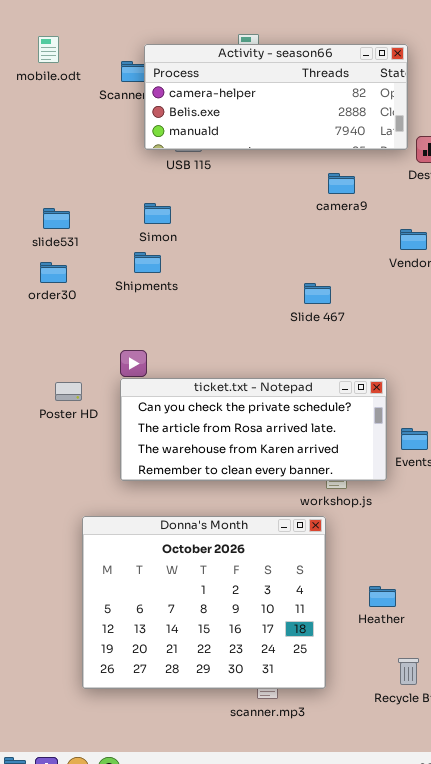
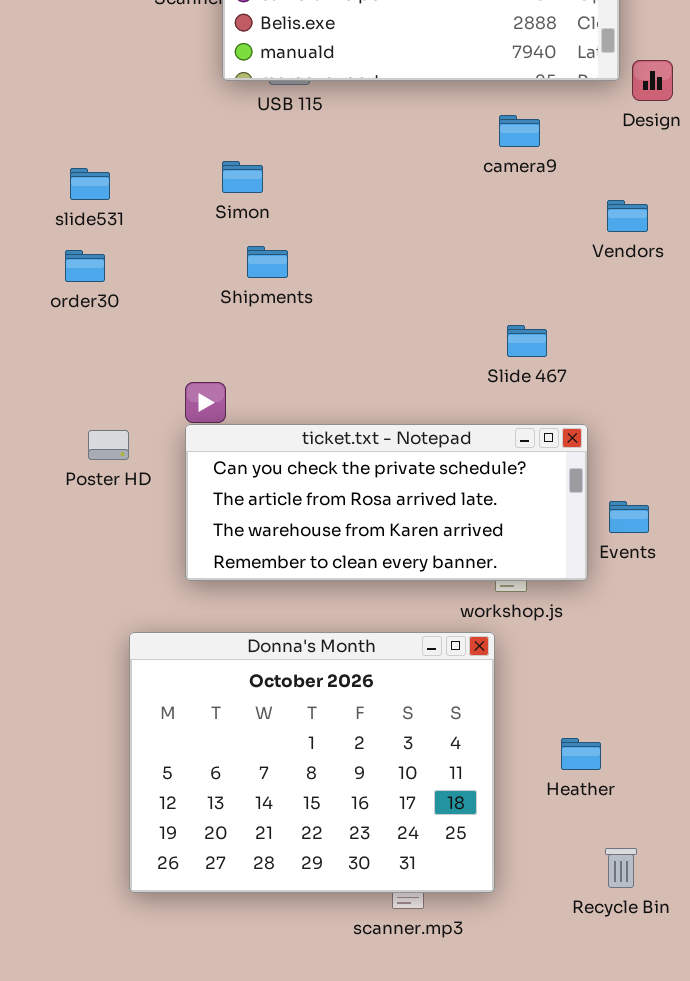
Shipments: [134,252,161,273] -> [247,246,288,278], moved
Slide 467: [304,283,331,304] -> [507,325,547,357], moved

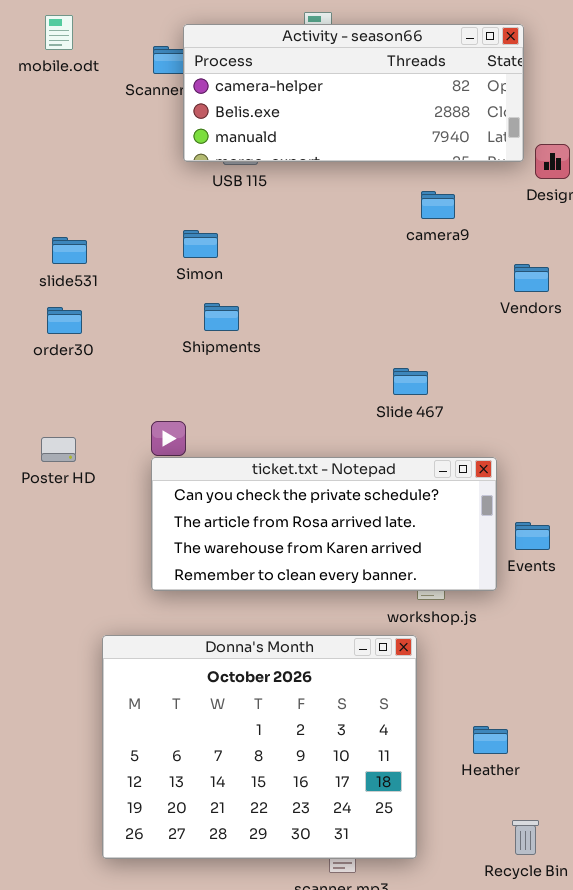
Slide 467: [507,325,547,357] -> [393,368,428,395], moved
Poster HD: [88,430,129,460] -> [41,437,76,462], moved

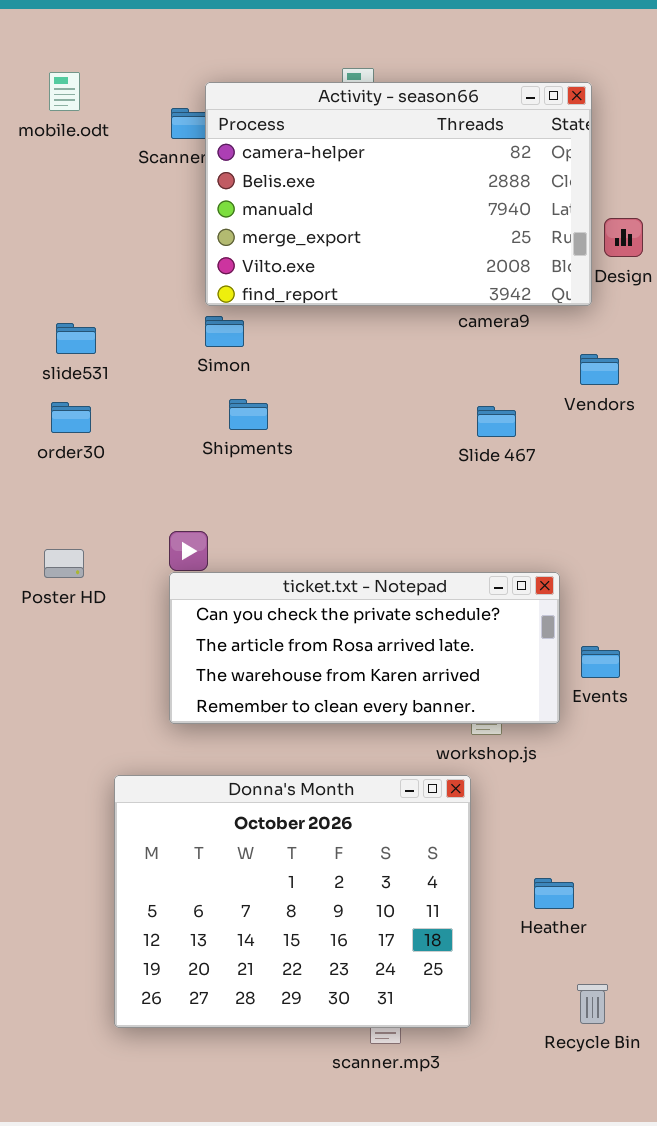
Activity - season66: [183,24,524,162] -> [205,82,592,306], resized
Slide 467: [393,368,428,395] -> [477,406,516,437], moved

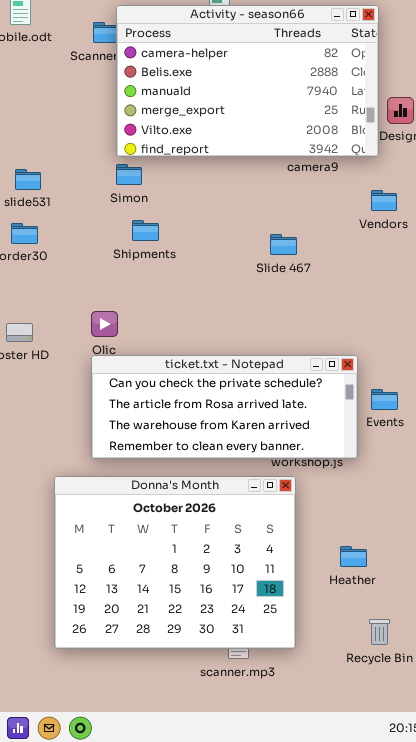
Slide 467: [477,406,516,437] -> [270,234,297,255], moved
ticket.txt - Notepad: [169,572,560,724] -> [91,355,358,459], moved

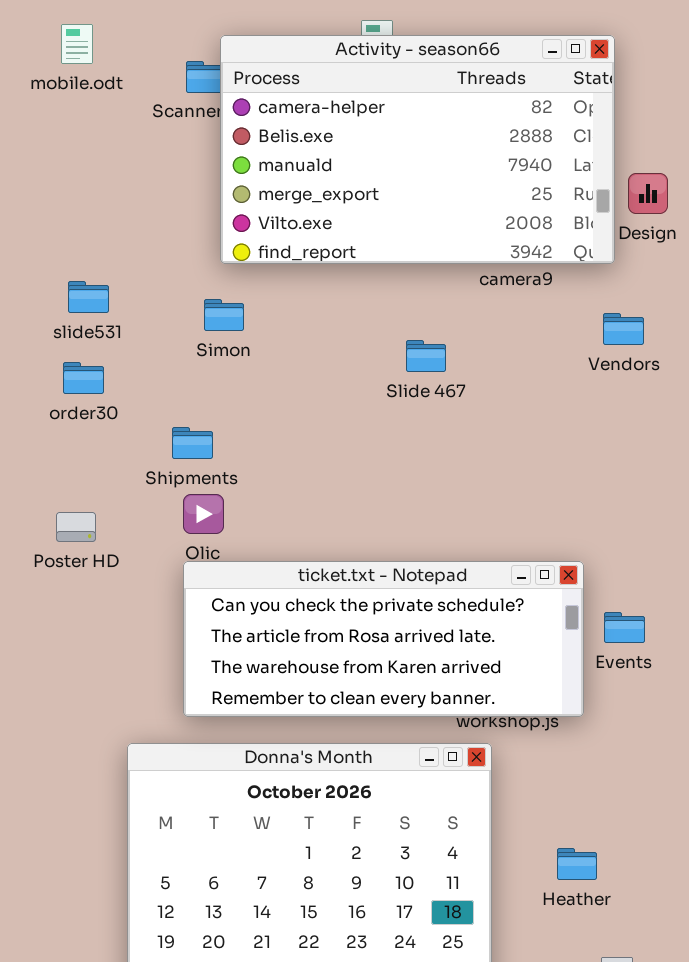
Simon: [116,164,142,185] -> [204,299,244,331], moved
Shipments: [132,220,159,241] -> [172,427,213,459], moved
Slide 467: [270,234,297,255] -> [406,340,446,372], moved

